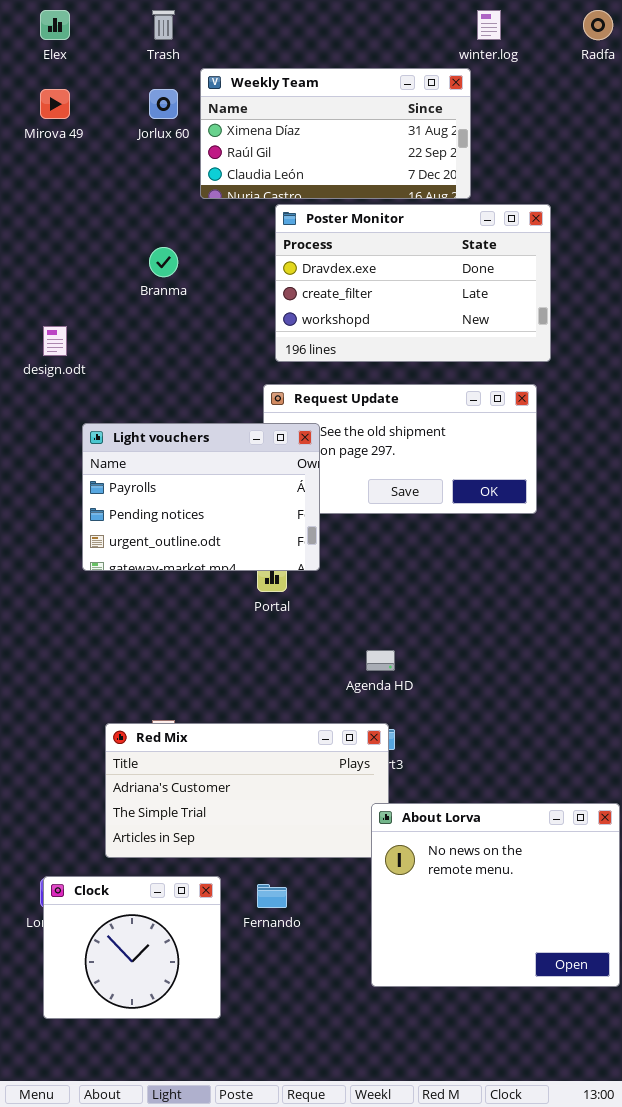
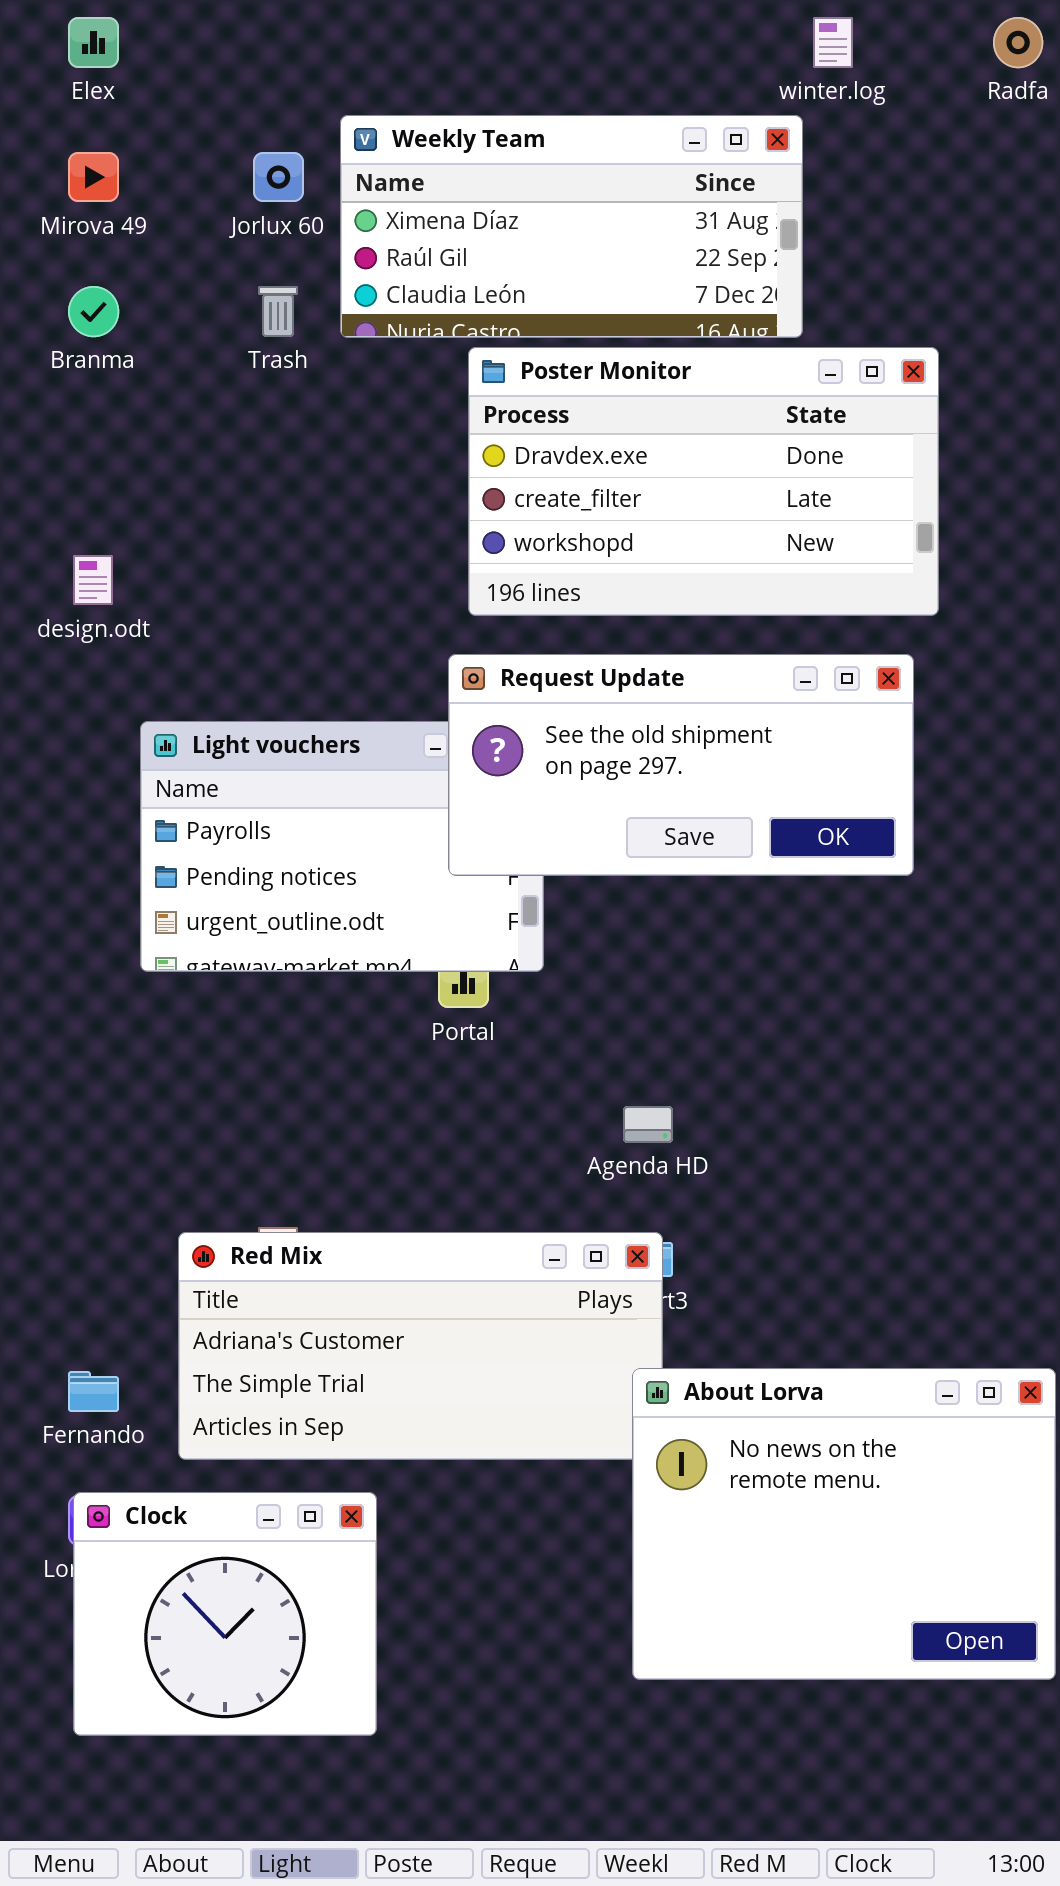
Trash: [152,10,175,40] -> [258,286,298,337], moved
Branma: [149,247,178,277] -> [68,286,119,337], moved
Request Update: [263,384,537,514] -> [448,654,914,876], raised
Fernando: [257,884,287,908] -> [68,1371,119,1412], moved

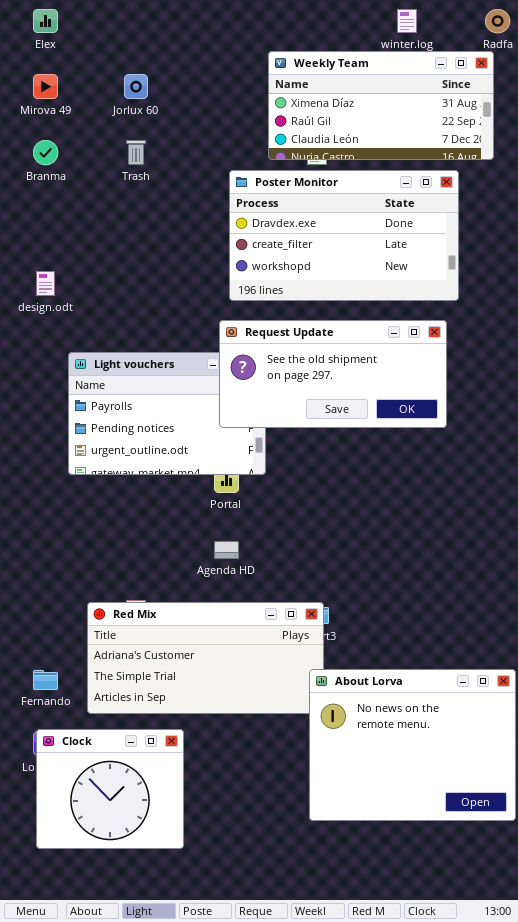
Weekly Team: [340,115,803,338] -> [268,51,494,160], moved
Agenda HD: [623,1106,673,1143] -> [214,541,239,559], moved

